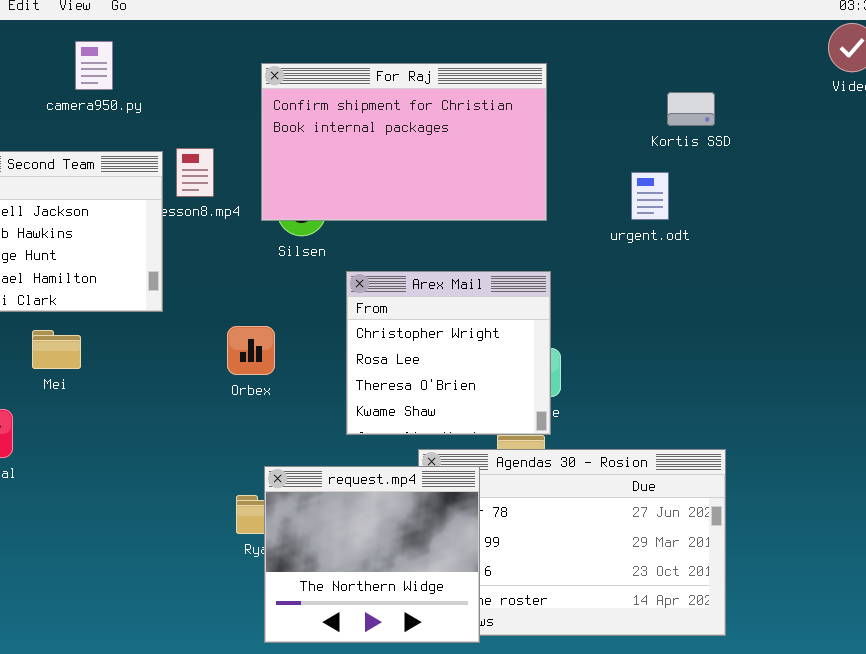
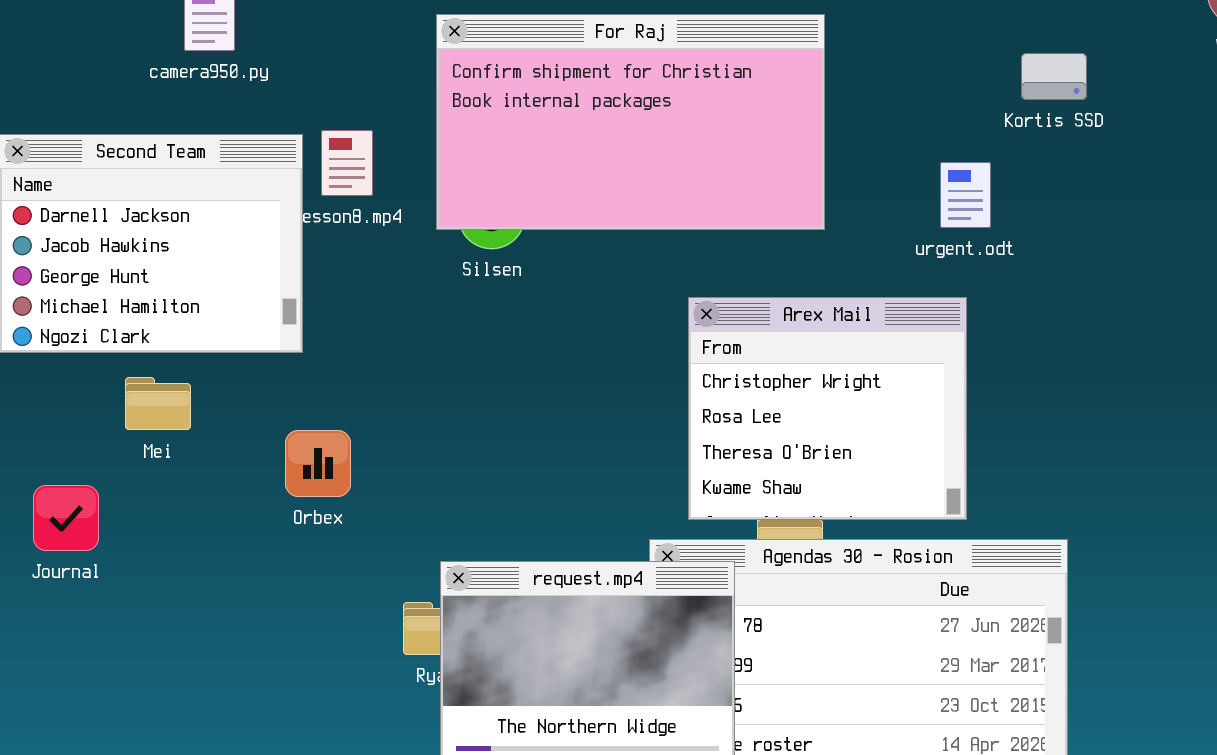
Kortis SSD: [667,92,715,126] -> [1021,53,1087,100], moved
Arex Mail: [346,271,551,435] -> [688,297,967,520], moved
Orbex: [227,326,275,375] -> [285,430,351,497], moved

